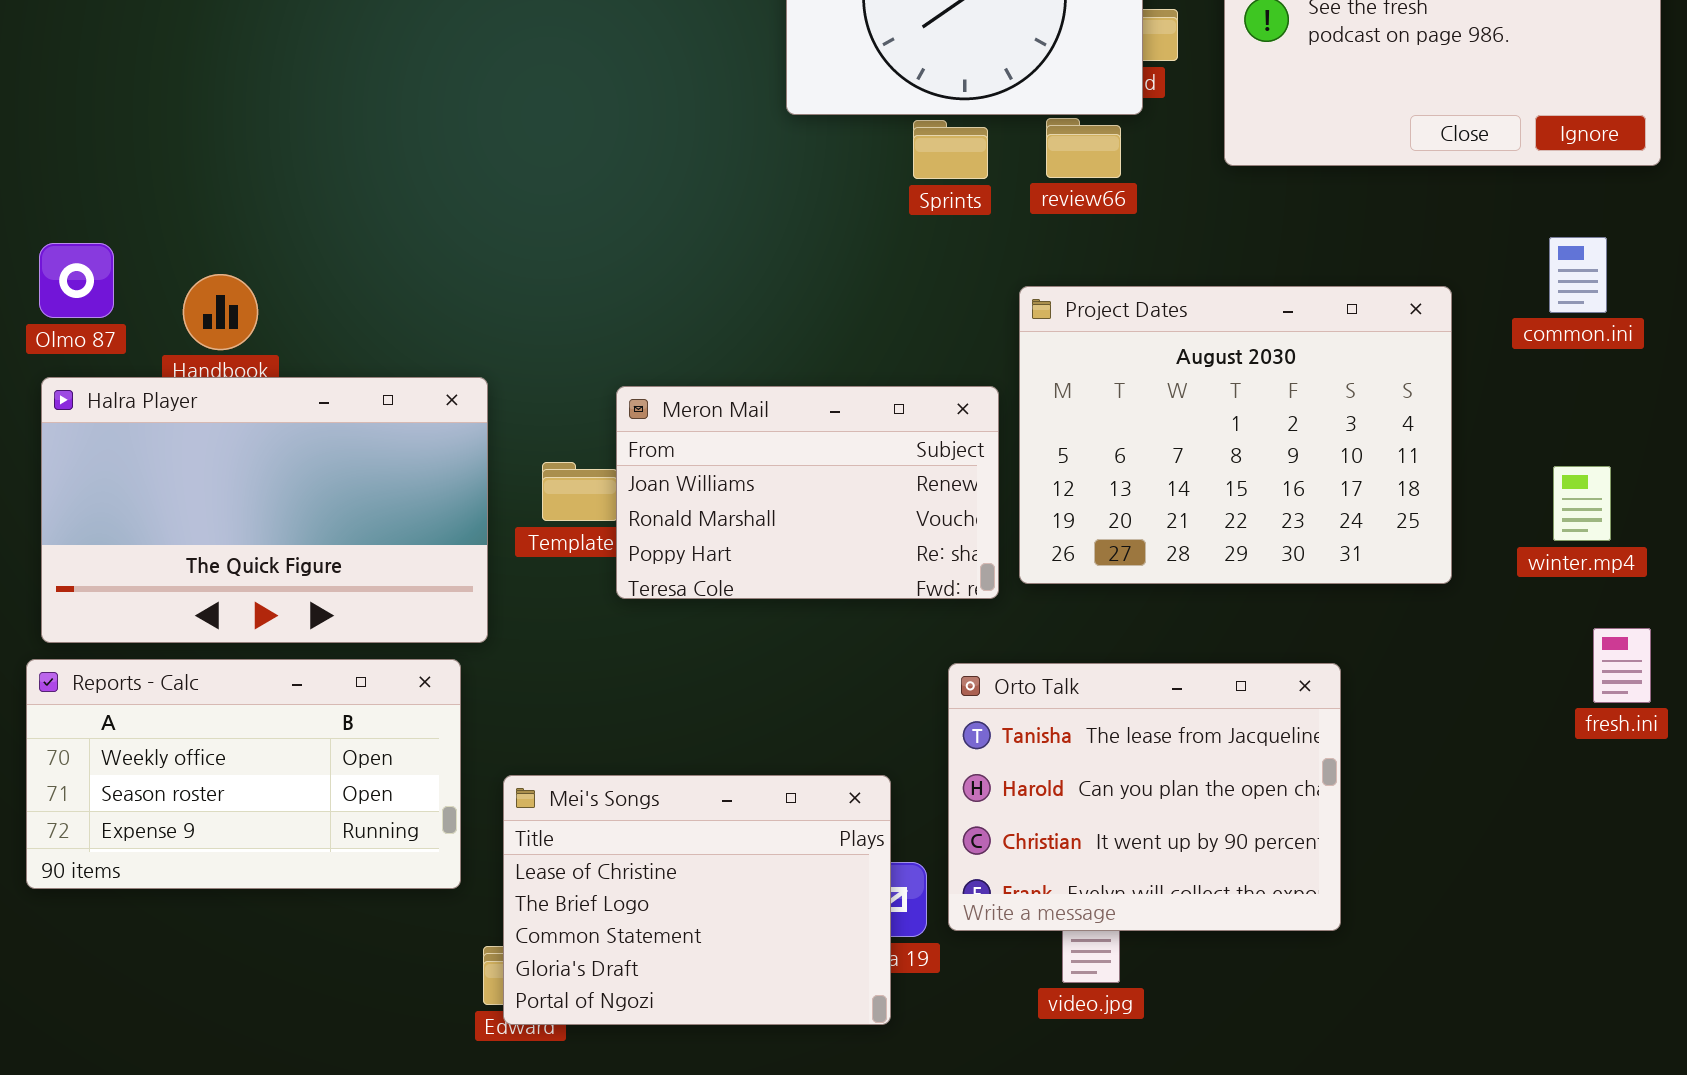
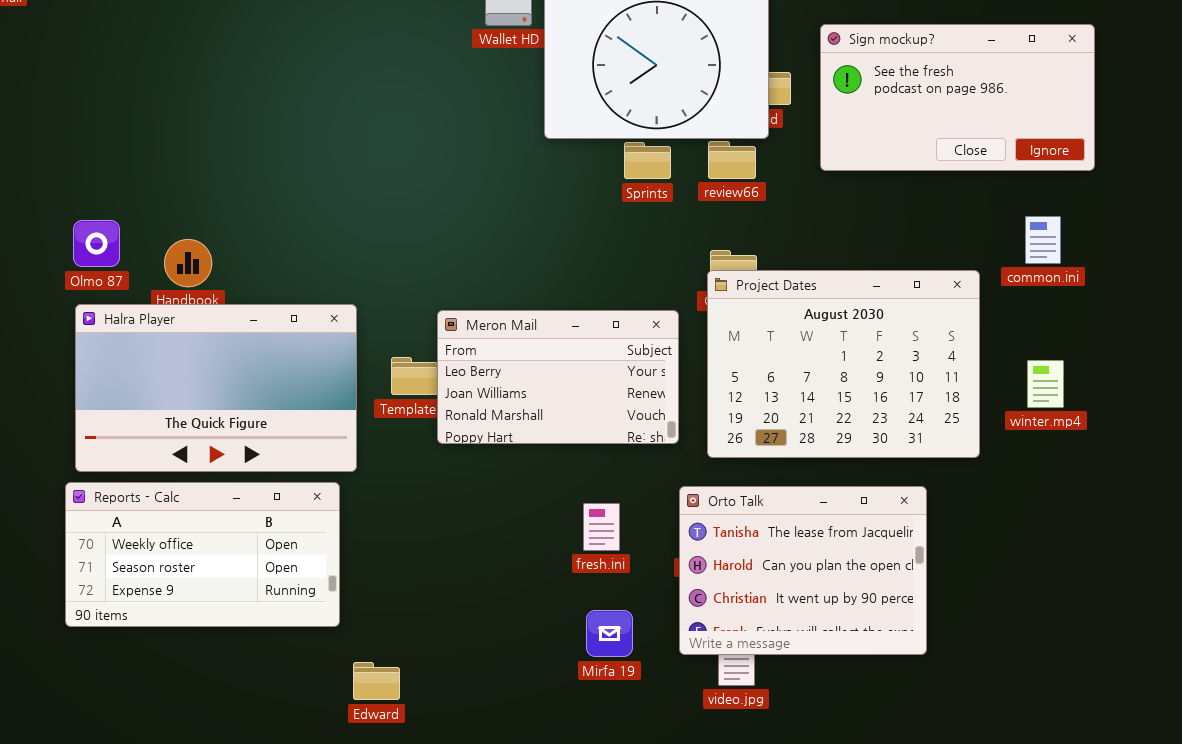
Project Dates: [1019,286,1452,584] -> [707,270,980,458], moved
Meron Mail: [616,386,999,599] -> [437,310,679,444], scrolled up 1 row
fresh.ini: [1593,628,1651,703] -> [583,503,620,551], moved
Orto Talk: [948,663,1341,931] -> [679,486,927,655], moved
Mei's Songs: [503,775,891,1025] -> none, closed

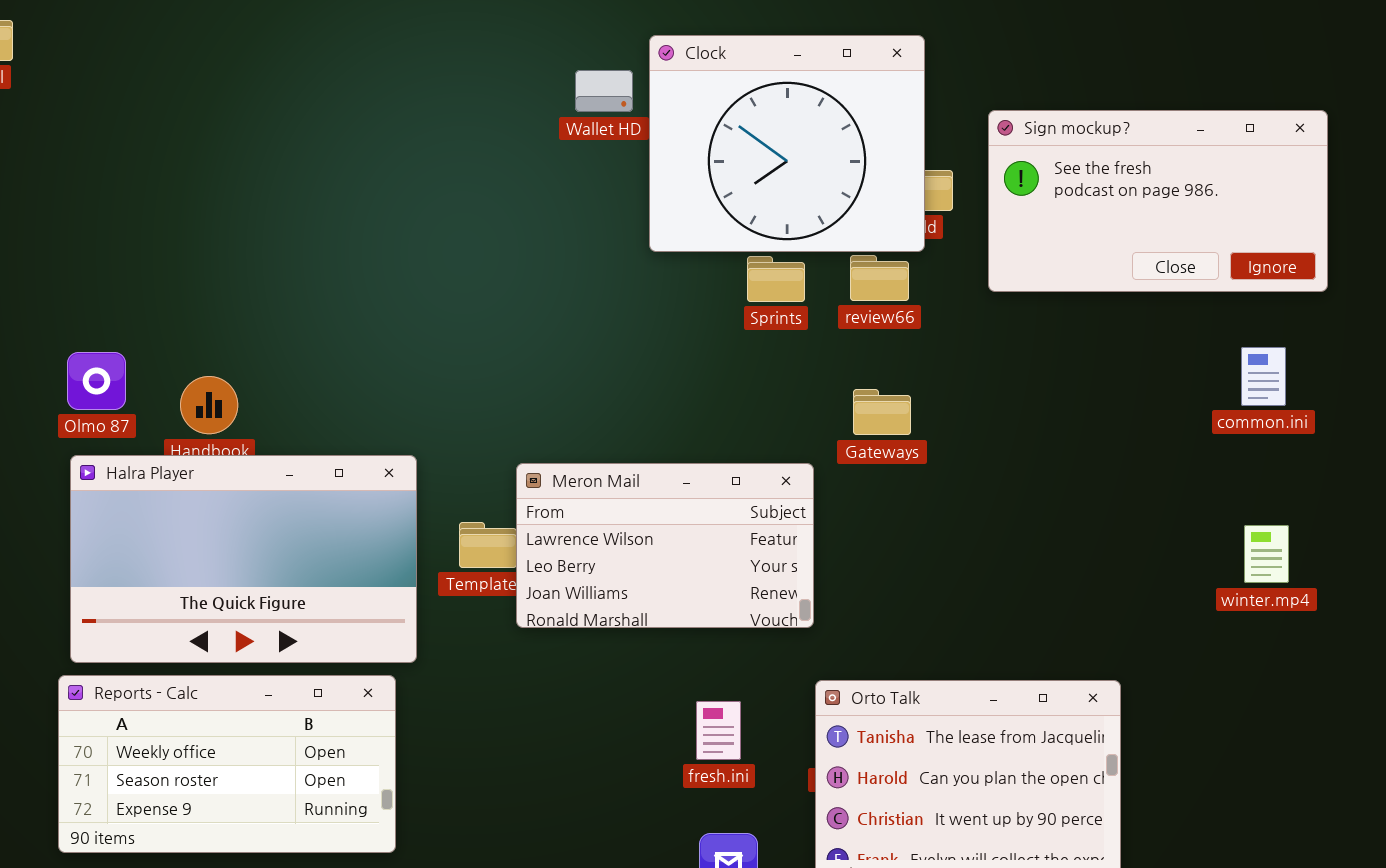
Project Dates: [707,270,980,458] -> none, closed
Meron Mail: [437,310,679,444] -> [516,463,814,628], scrolled up 1 row

